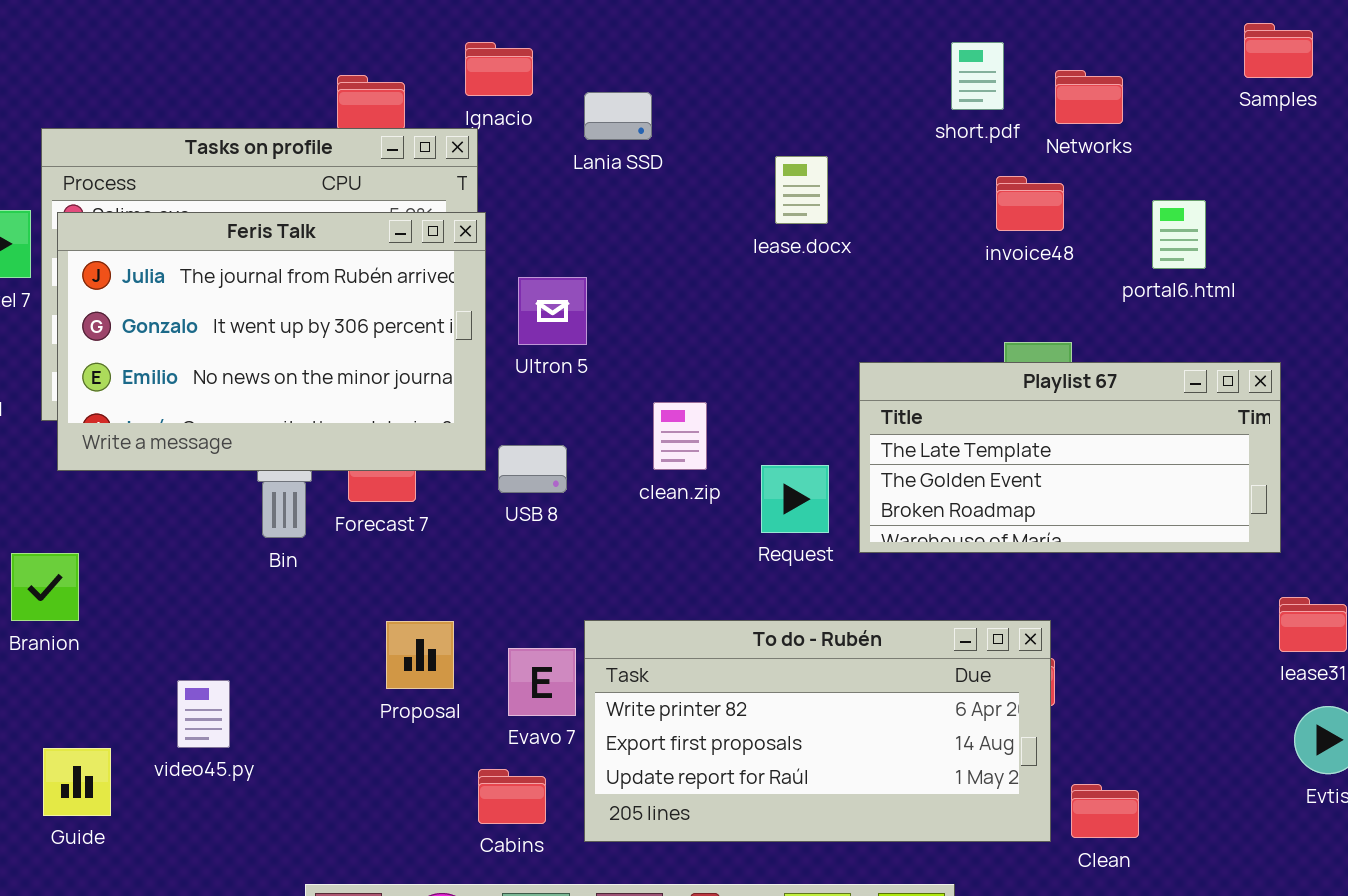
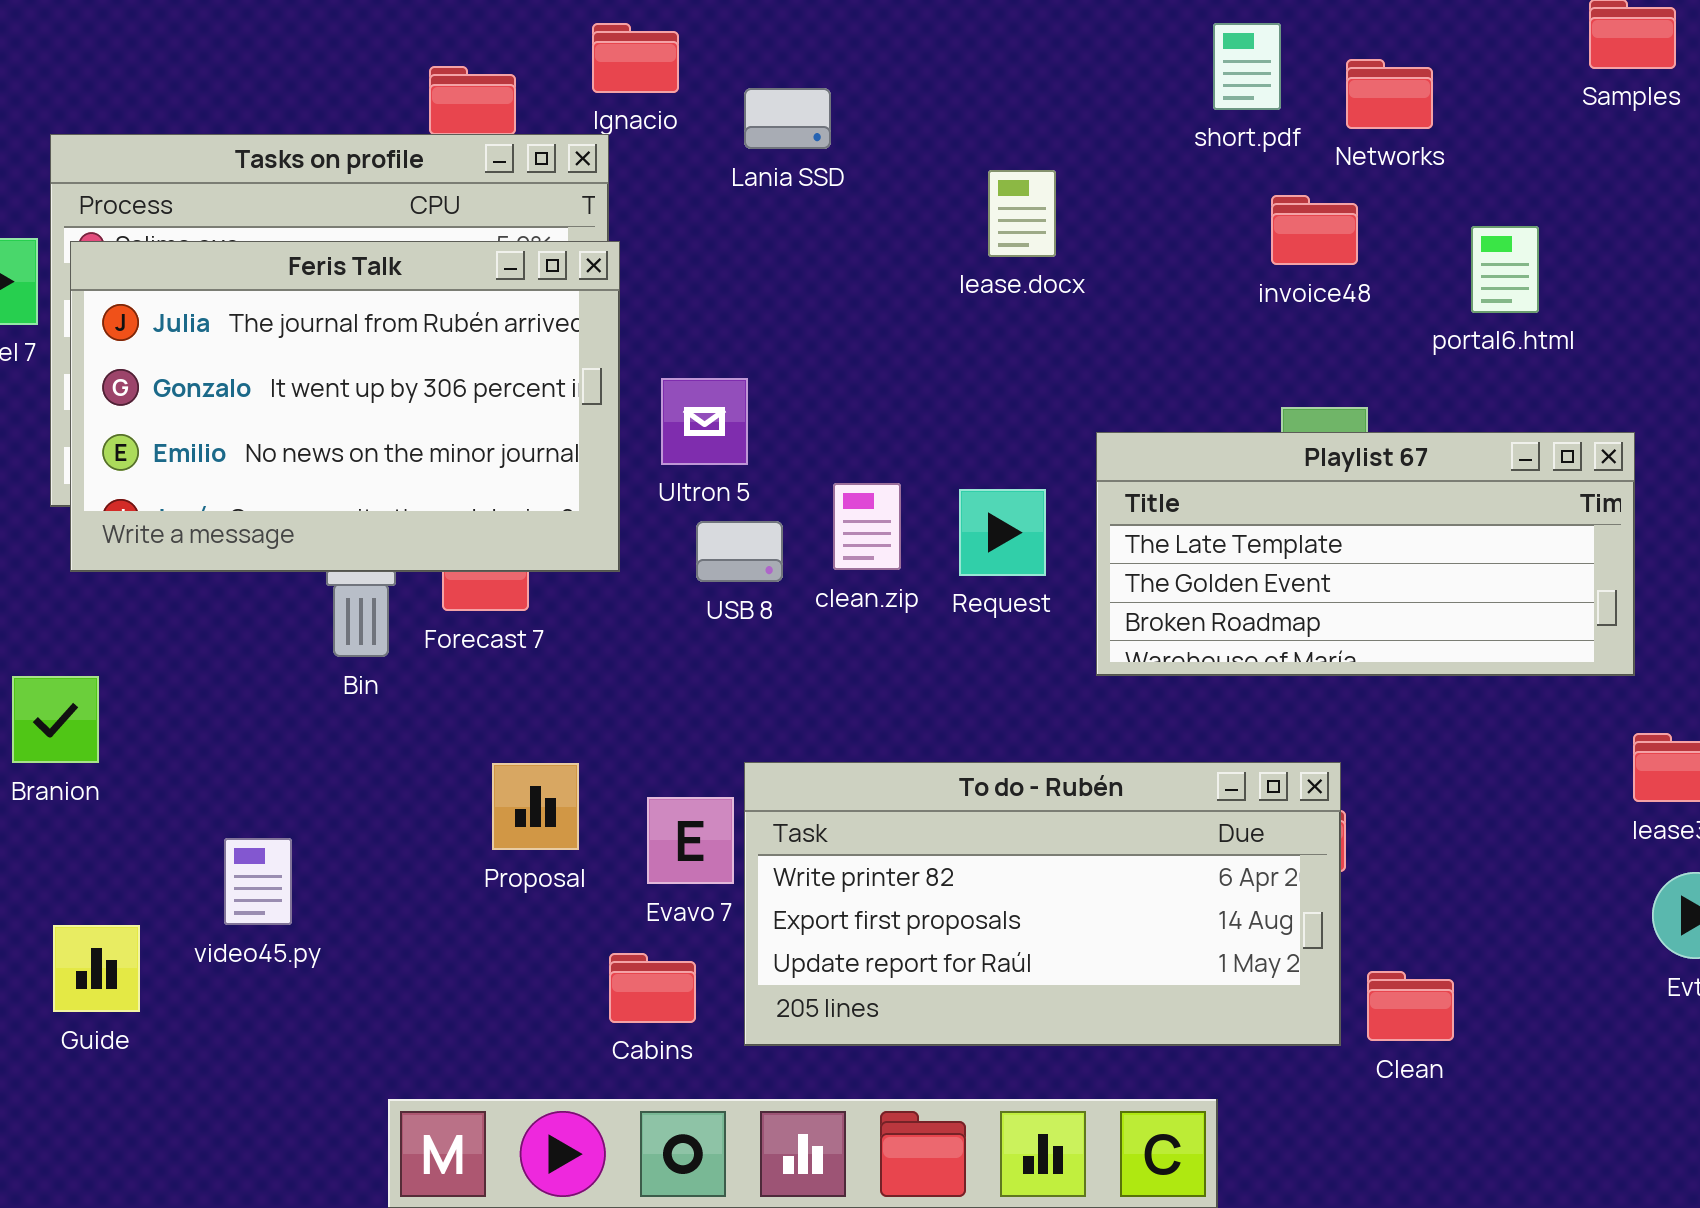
Ultron 5: [518,277,587,345] -> [661,378,748,465], moved
USB 8: [498,445,567,493] -> [696,521,783,582], moved
Request: [761,465,829,533] -> [959,489,1046,576], moved

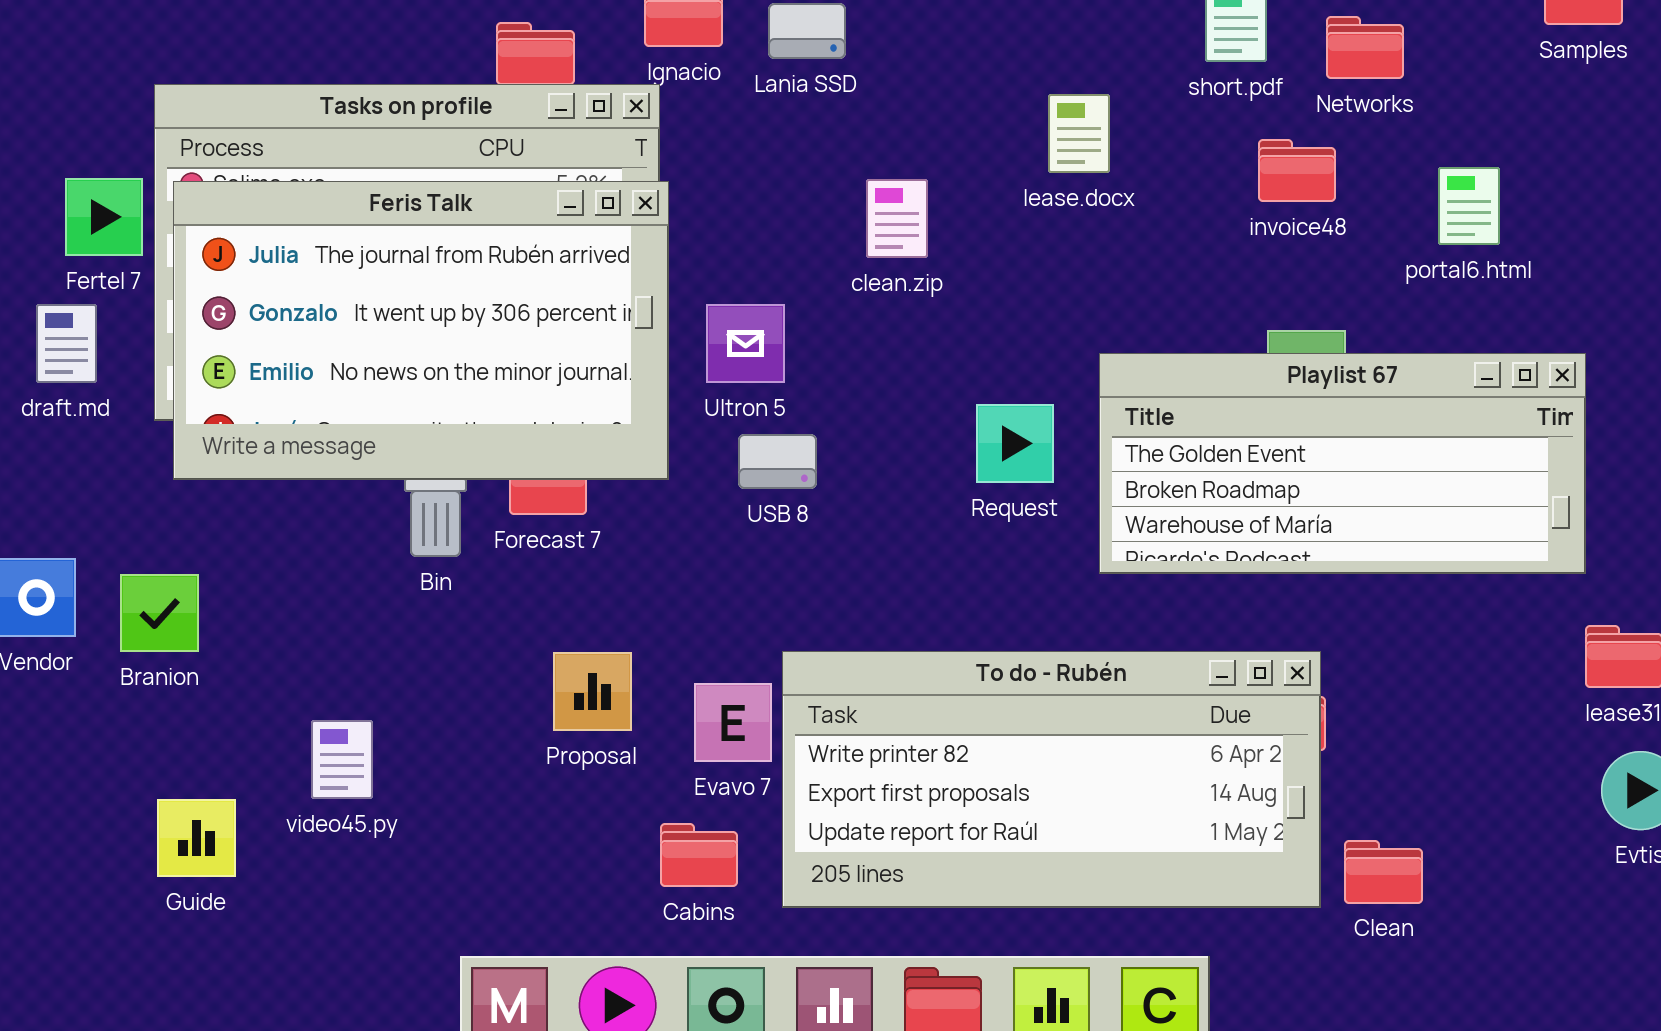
Lania SSD: [744,88,831,149] -> [768,3,846,59], moved
lease.docx: [988,170,1056,257] -> [1048,94,1110,173], moved
Playlist 67: [1096,432,1635,676] -> [1099,353,1586,574], scrolled down 1 row
clean.zip: [833,483,901,570] -> [866,179,928,258], moved

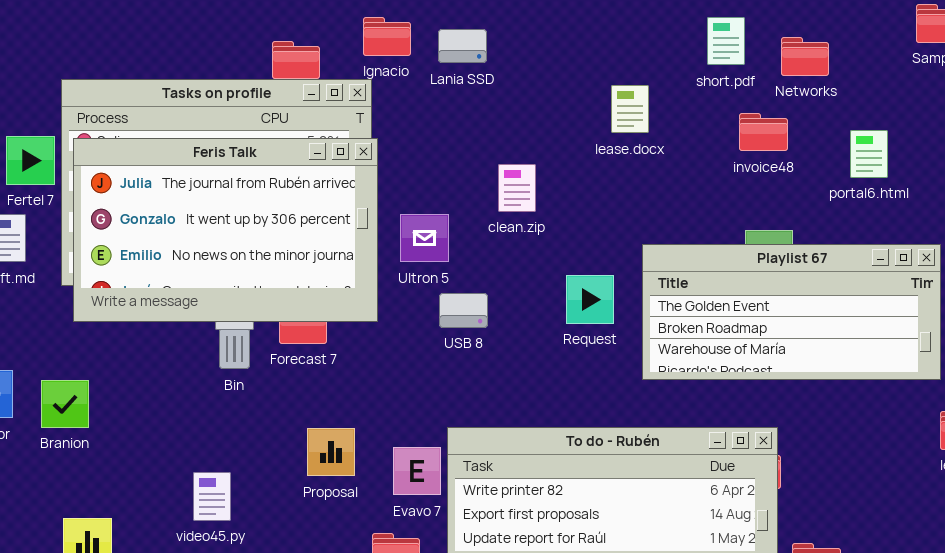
clean.zip: [866,179,928,258] -> [498,164,536,212], moved
USB 8: [738,434,817,489] -> [439,293,488,328], moved
video45.py: [311,720,373,799] -> [193,472,231,521], moved

